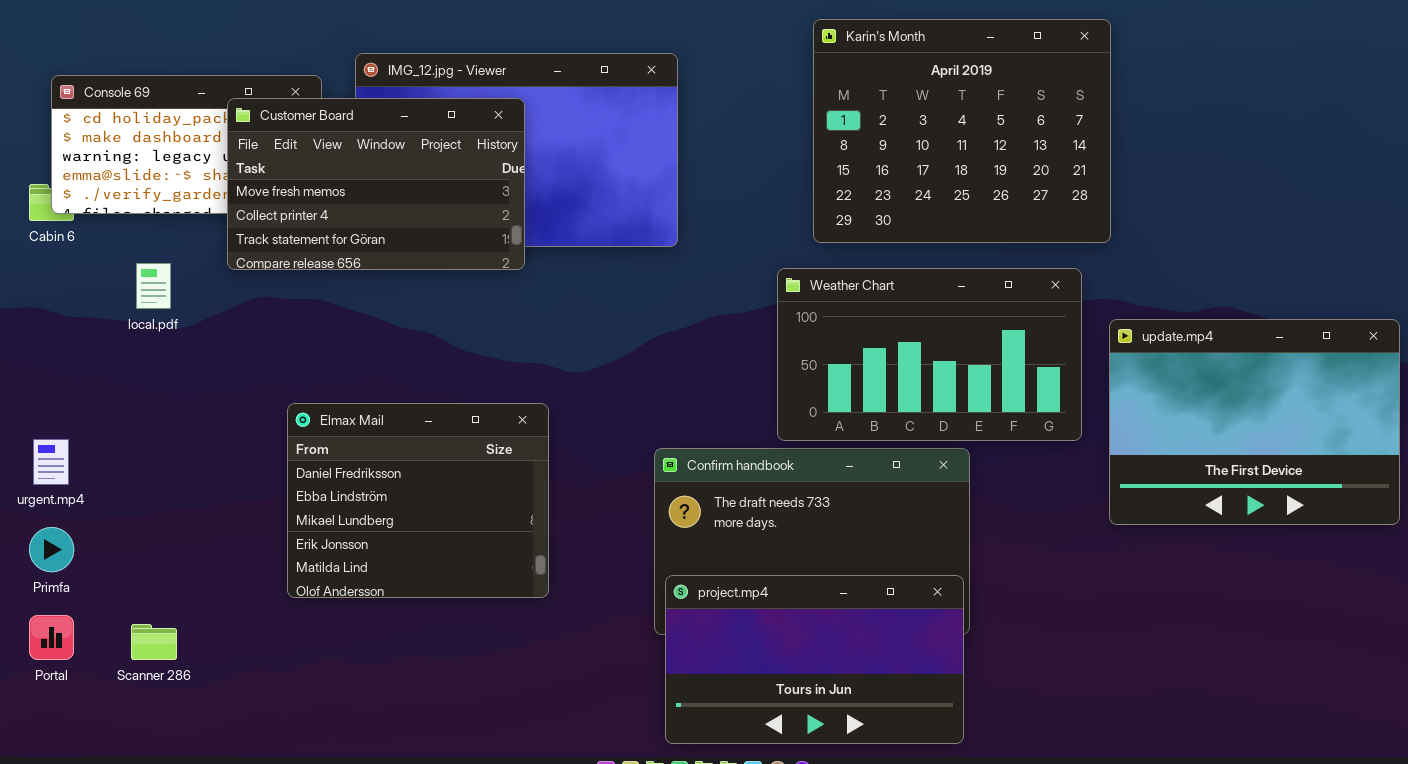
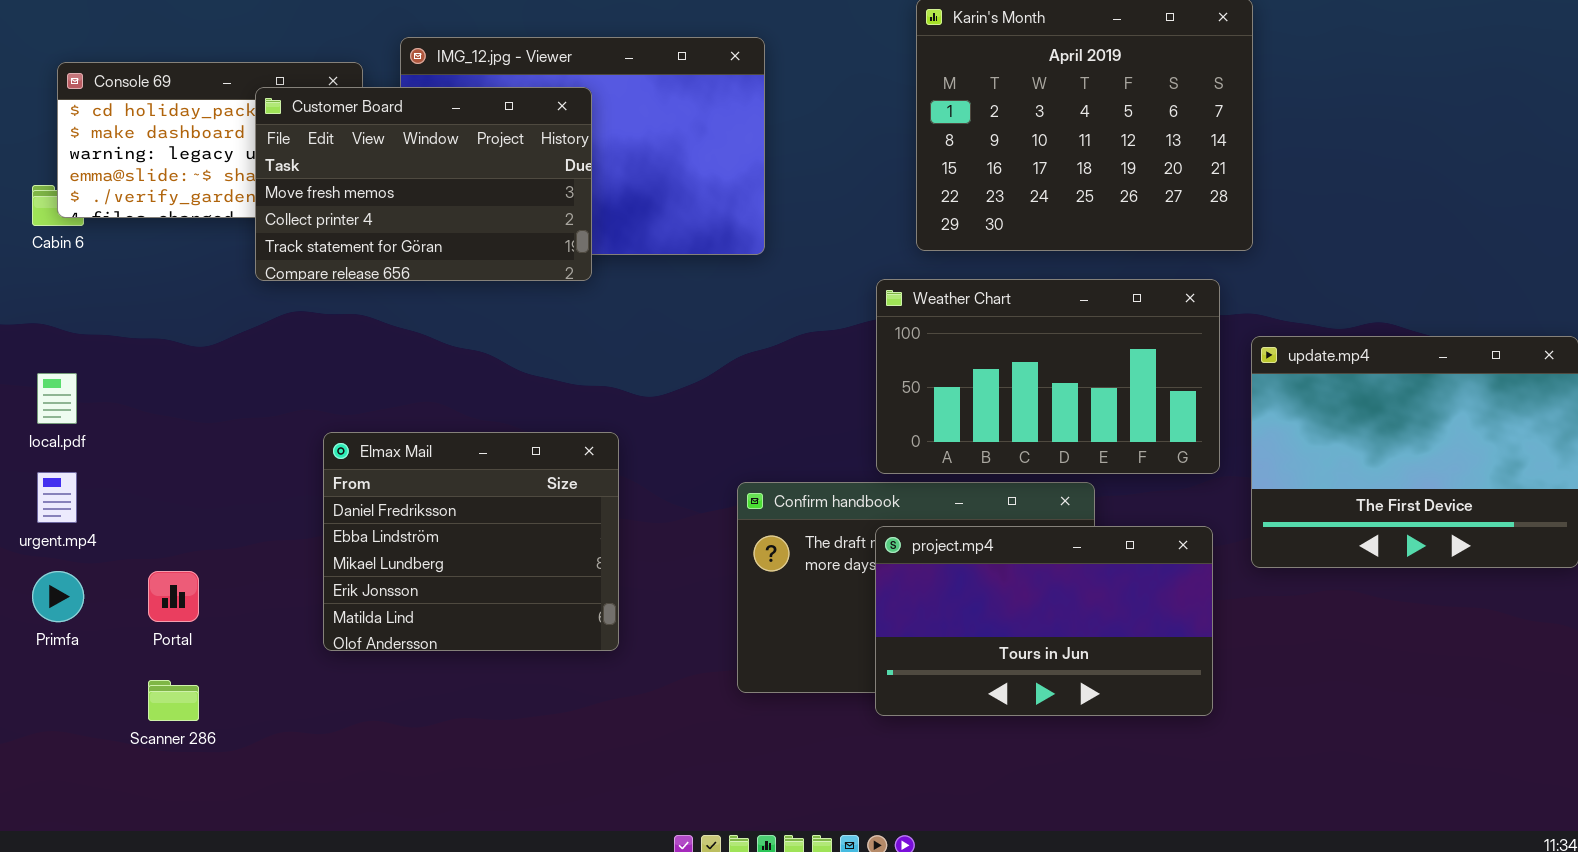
local.pdf: [136,263,171,309] -> [37,373,77,424], moved
project.mp4: [665,575,964,744] -> [875,526,1213,716], moved
Portal: [29,615,74,660] -> [148,571,199,622], moved

